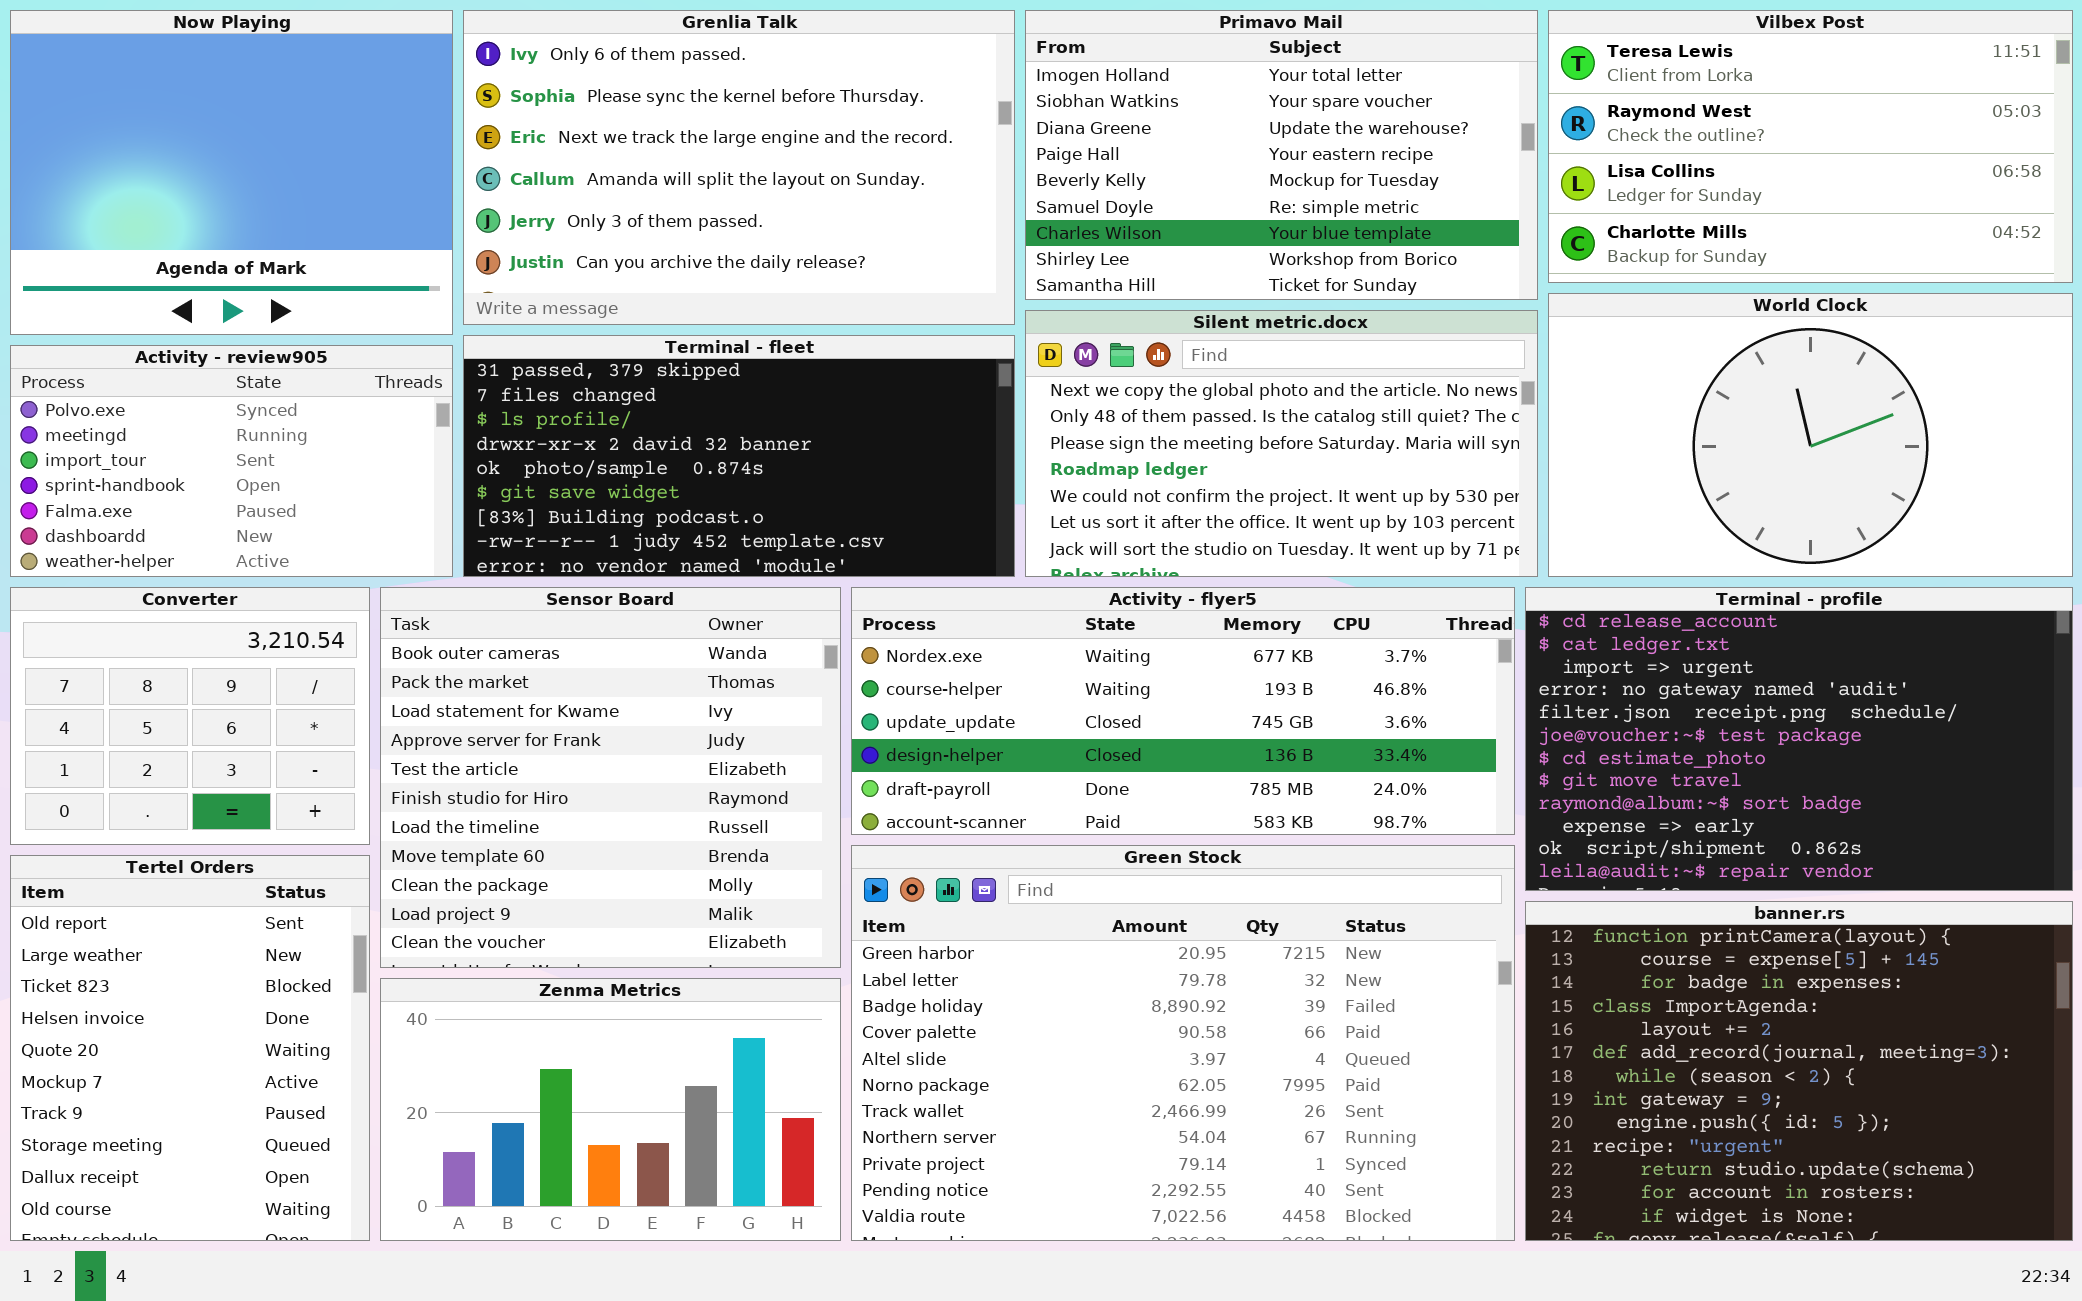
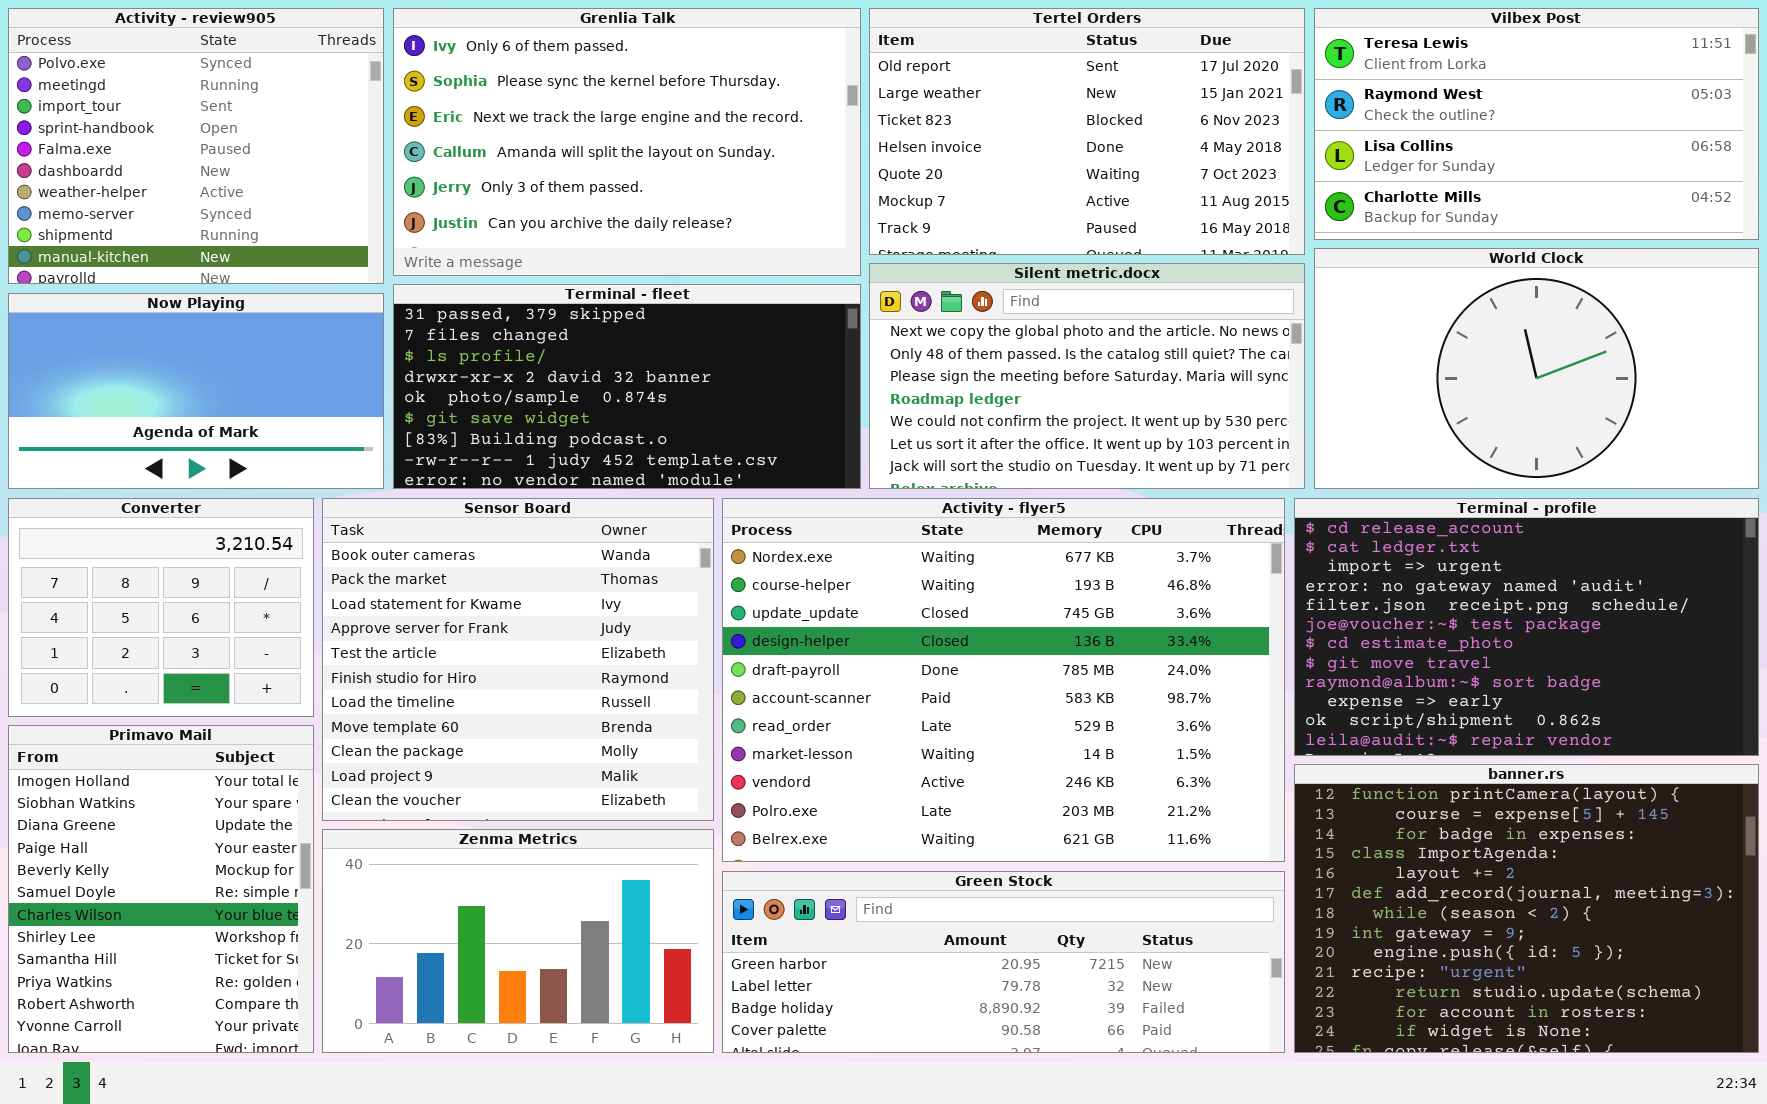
Now Playing: [10,10,453,335] -> [8,293,384,489], moved, resized
Primavo Mail: [1025,10,1538,300] -> [8,725,314,1053], moved, resized
Activity - review905: [10,345,453,577] -> [8,8,384,284], moved, resized
Activity - flyer5: [851,587,1515,835] -> [722,498,1285,862], resized
Green Stock: [851,845,1515,1241] -> [722,871,1285,1053], resized
Tertel Orders: [10,855,370,1241] -> [869,8,1305,255], moved, resized

